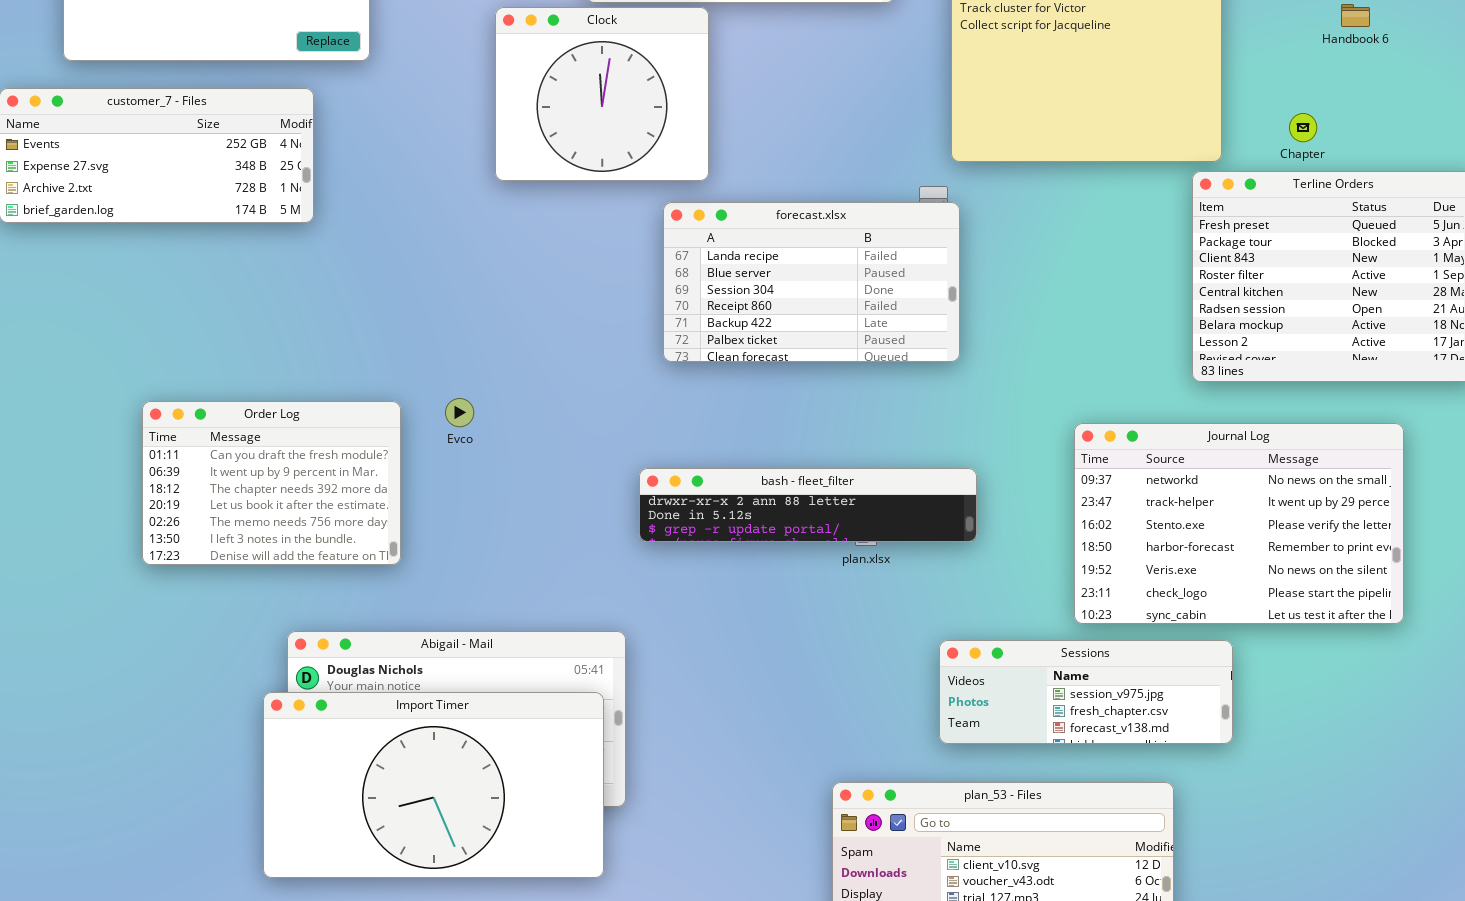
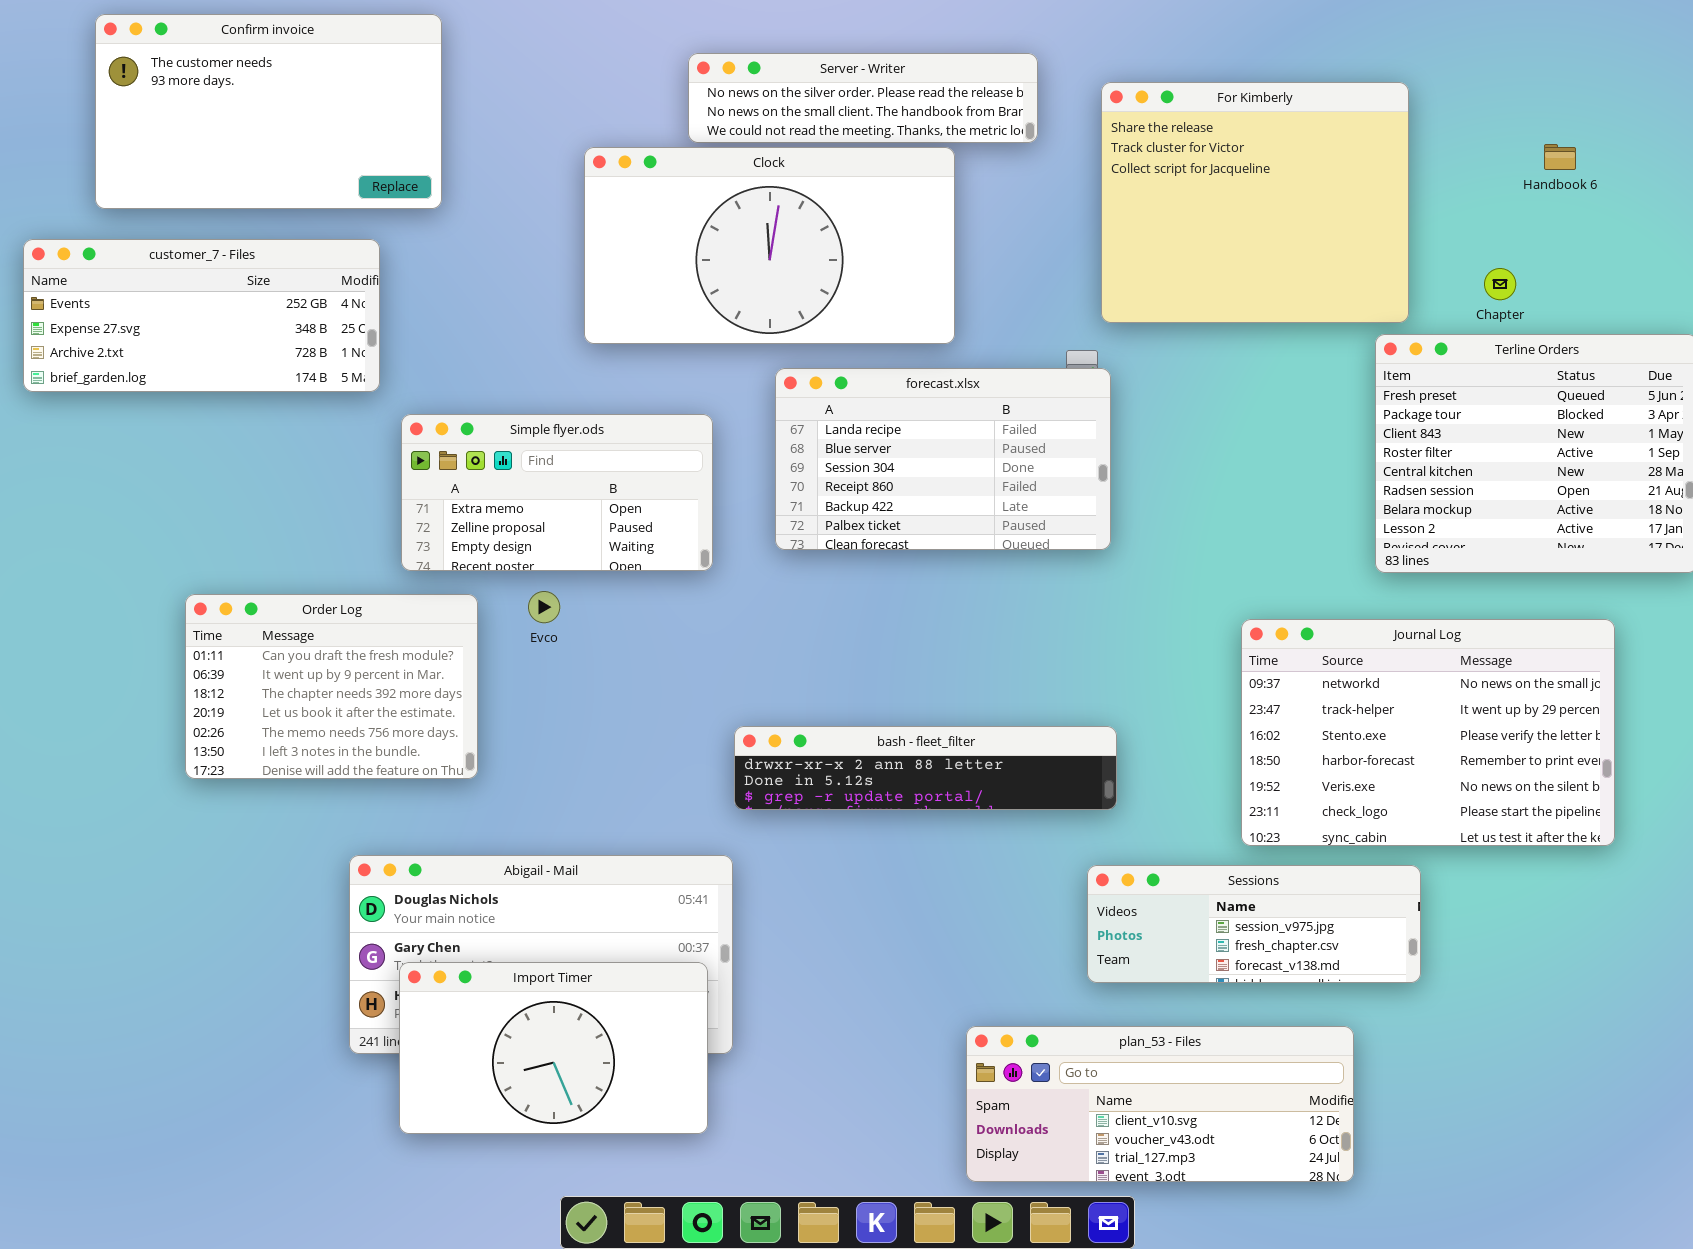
Clock: [495,7,709,181] -> [584,147,955,344], resized
Simple flyer.ods: none -> [401,414,713,571], opened
bash - fleet_filter: [639,468,977,542] -> [734,726,1117,810], moved
Import Timer: [263,692,604,878] -> [399,962,708,1134], resized

